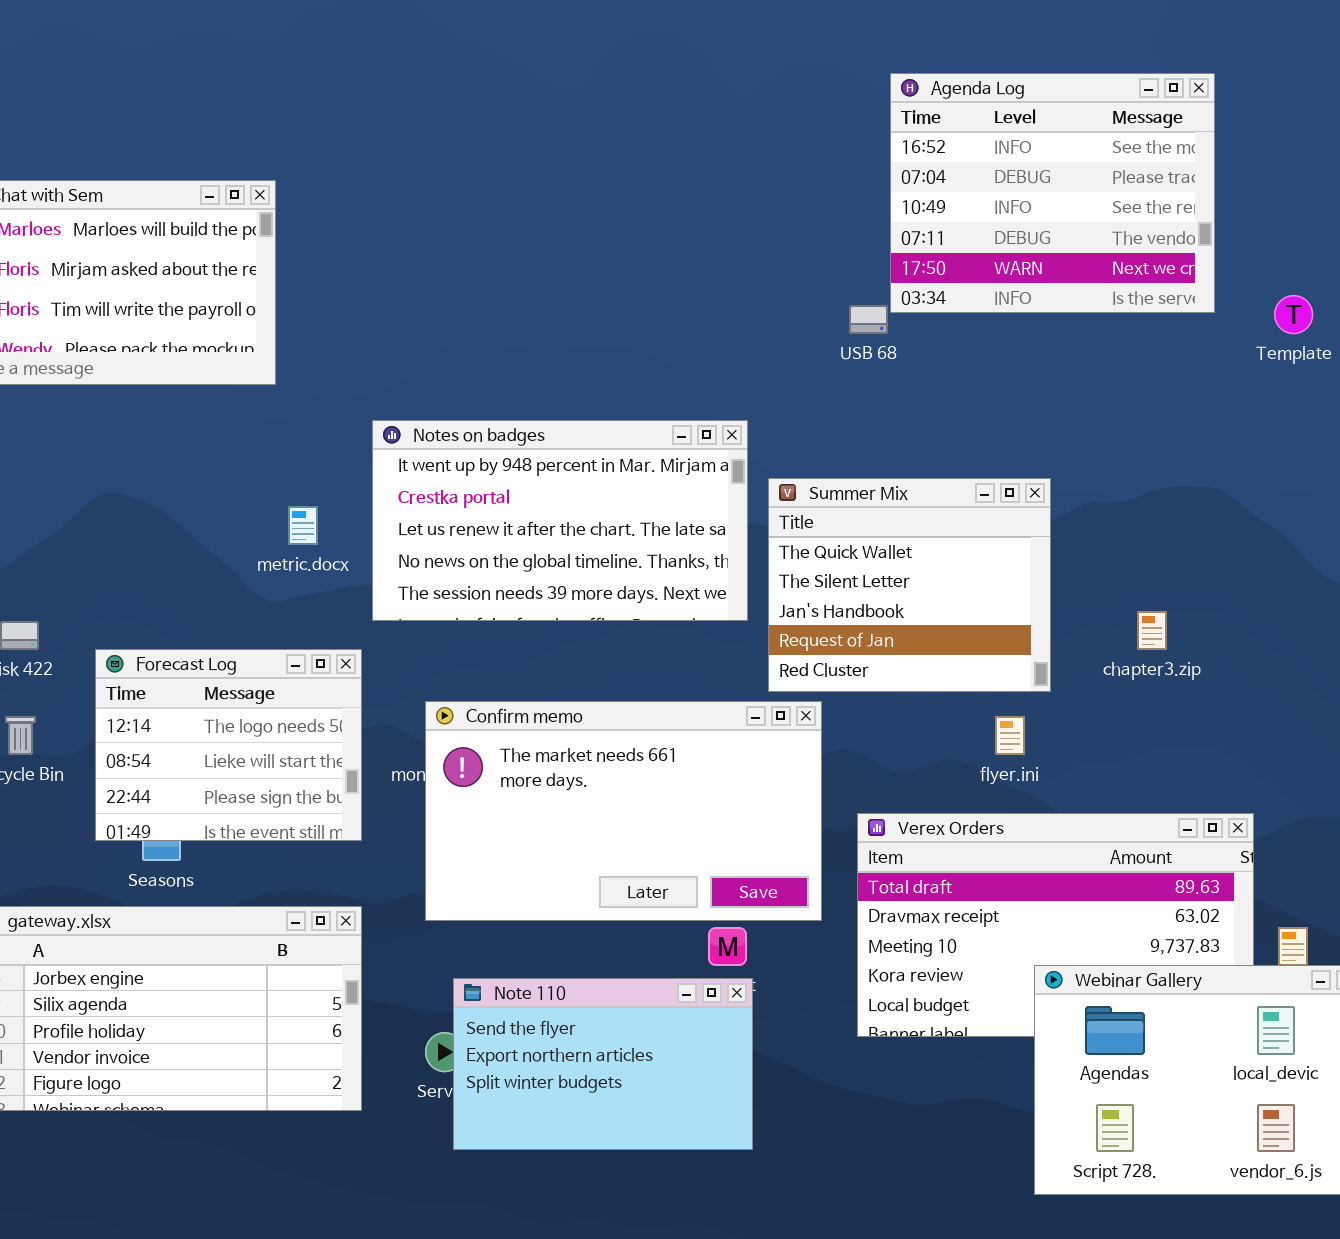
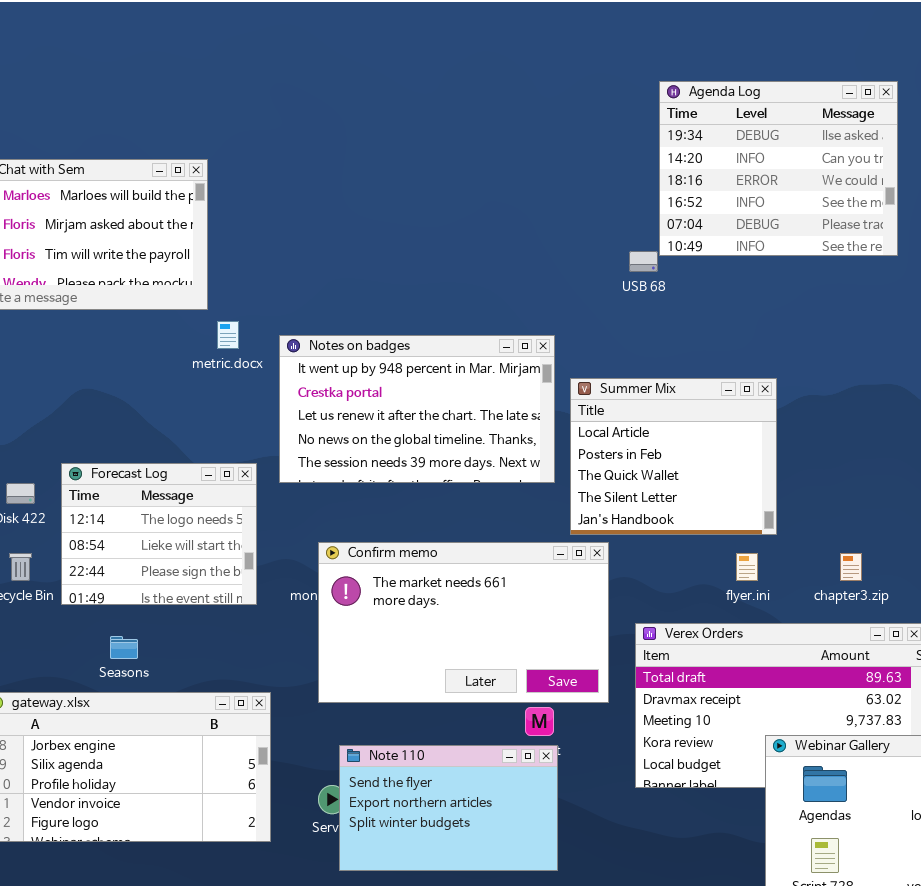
Agenda Log: [890,73,1215,313] -> [659,81,898,256], scrolled up 3 rows
Summer Mix: [768,478,1051,692] -> [570,378,777,535], scrolled up 2 rows
metric.docx: [288,506,318,545] -> [217,321,239,349], moved
chapter3.zip: [1137,611,1167,650] -> [840,553,862,581], moved
Forecast Log: [95,649,362,841] -> [61,463,257,605], moved

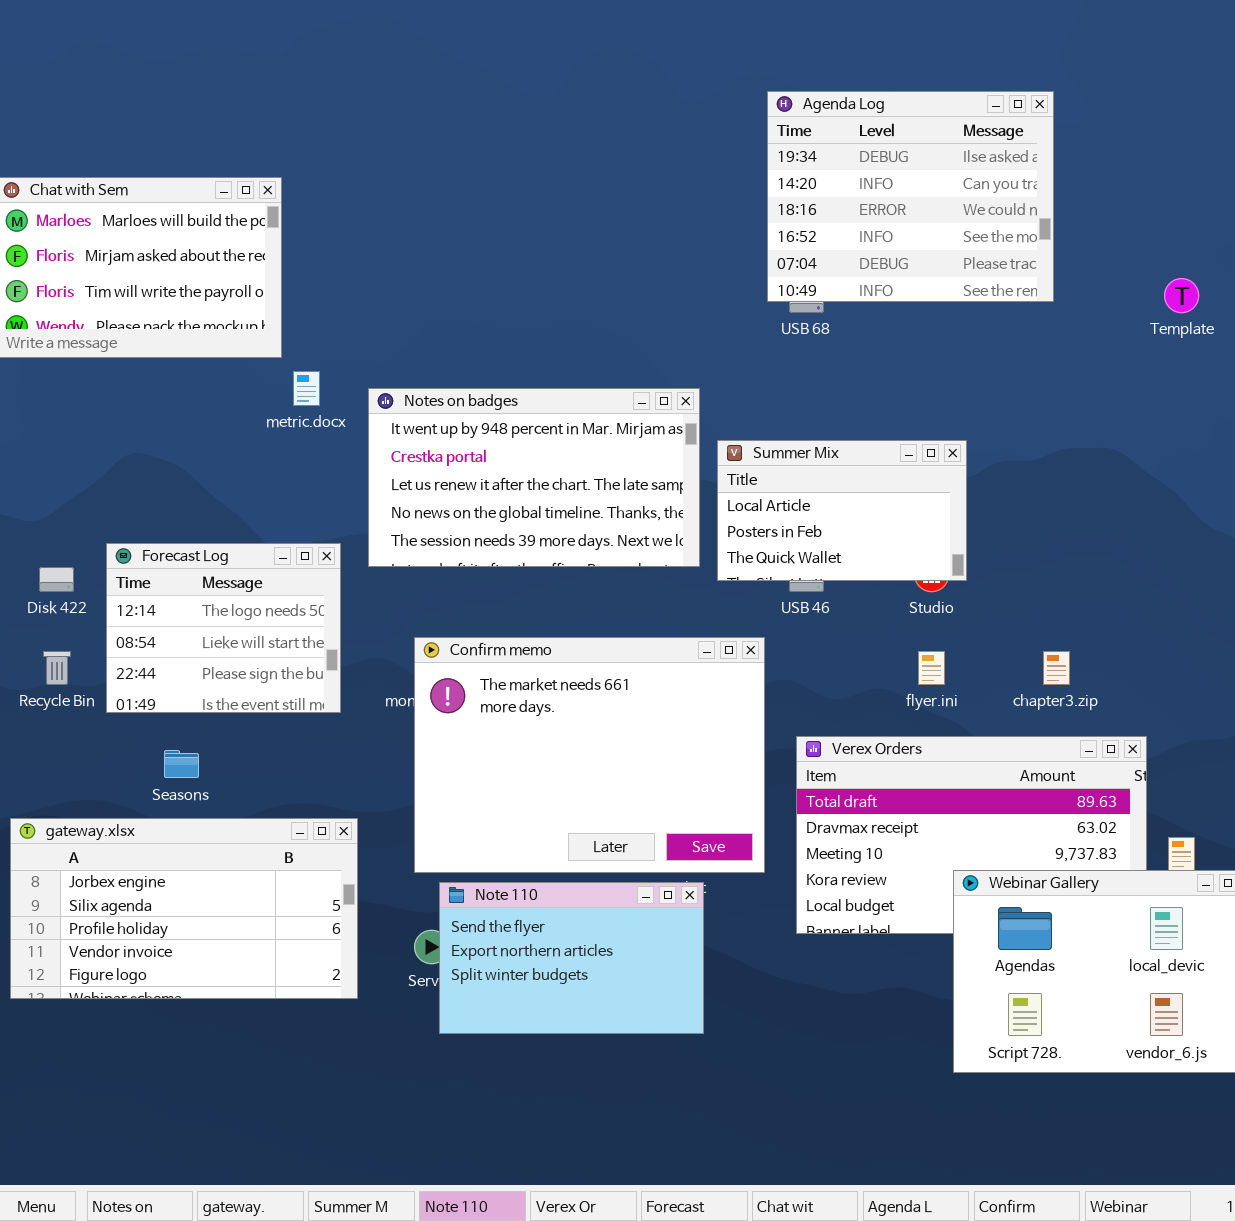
Agenda Log: [659,81,898,256] -> [767,91,1054,302], moved
Summer Mix: [570,378,777,535] -> [717,440,967,581], resized
Confirm memo: [318,542,609,703] -> [414,637,765,873], resized

